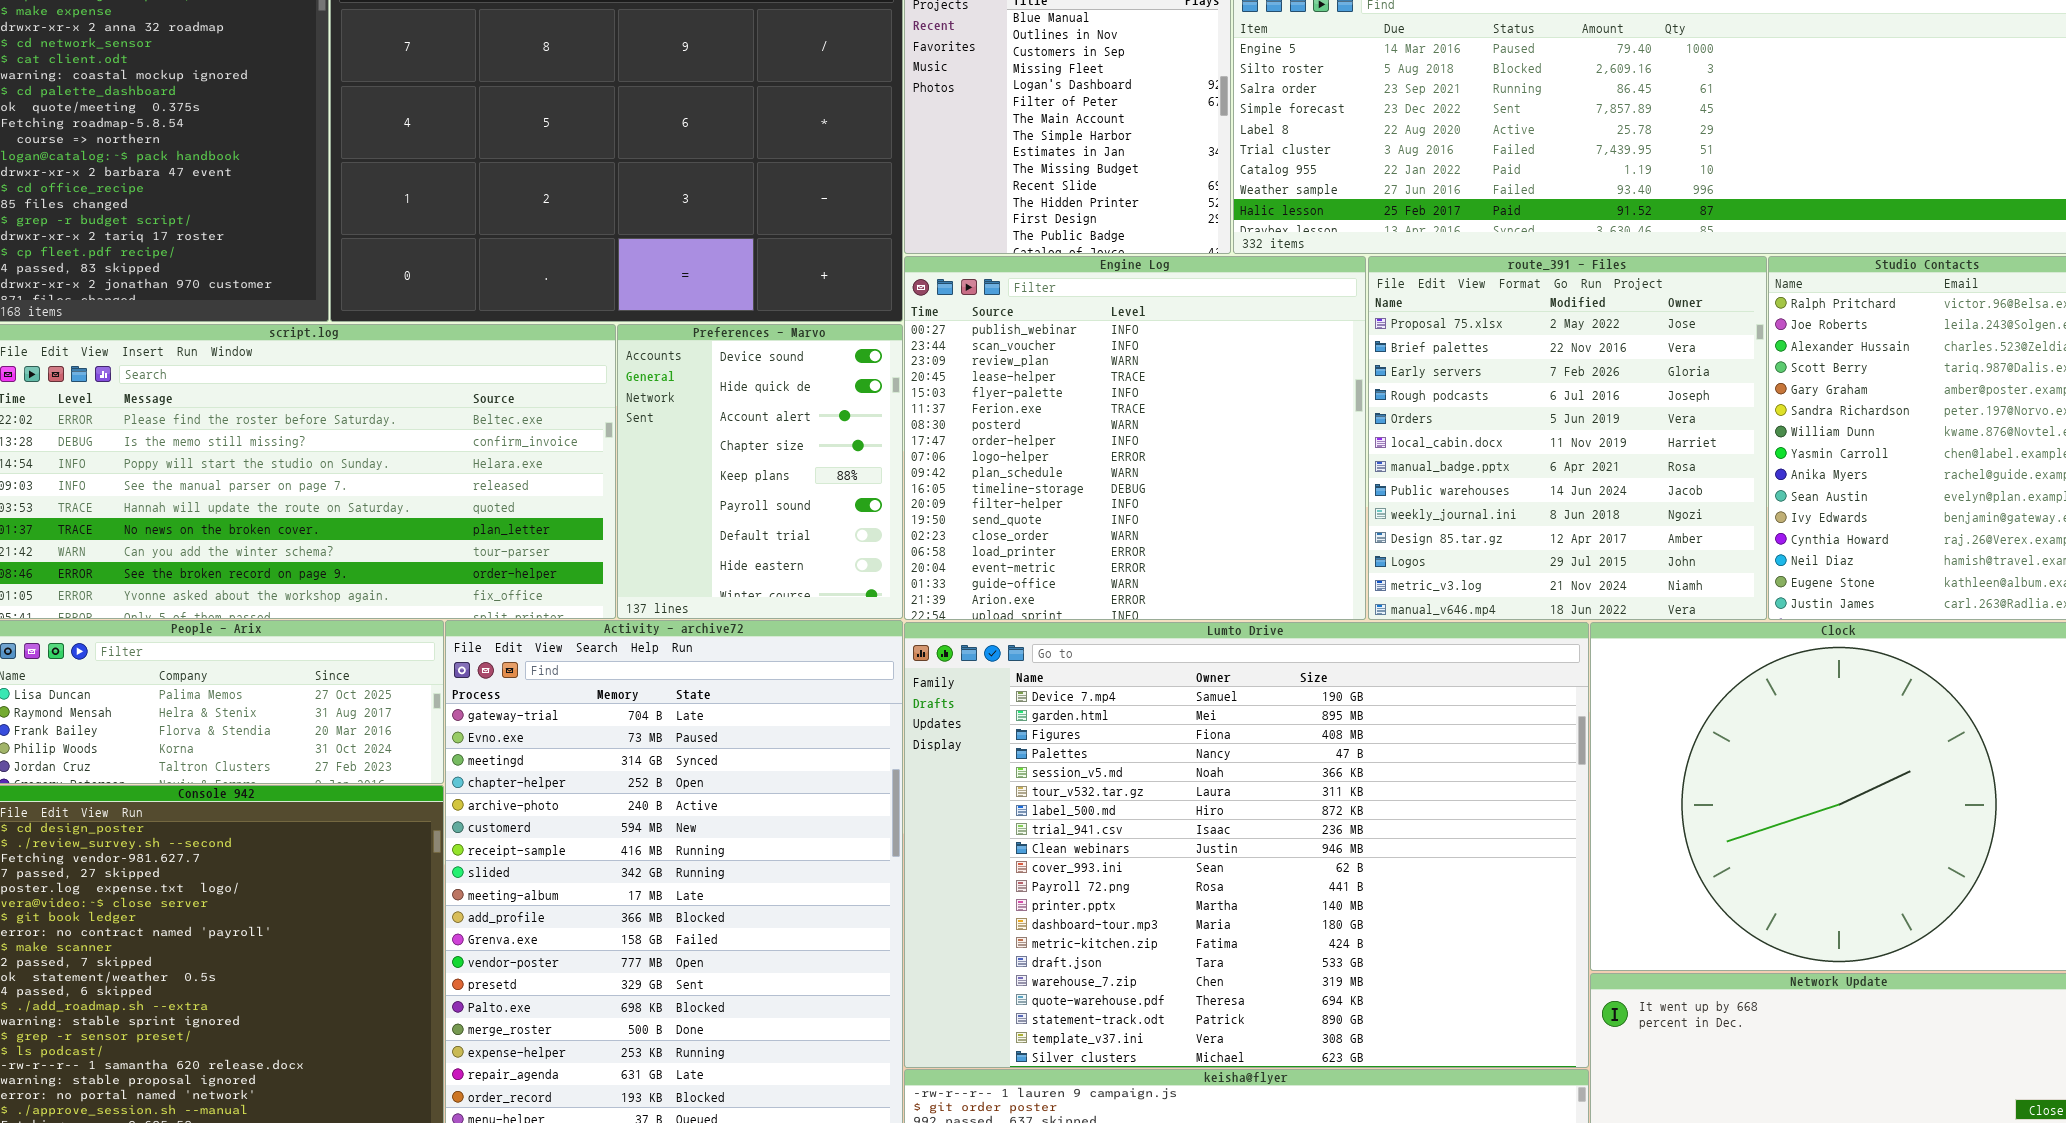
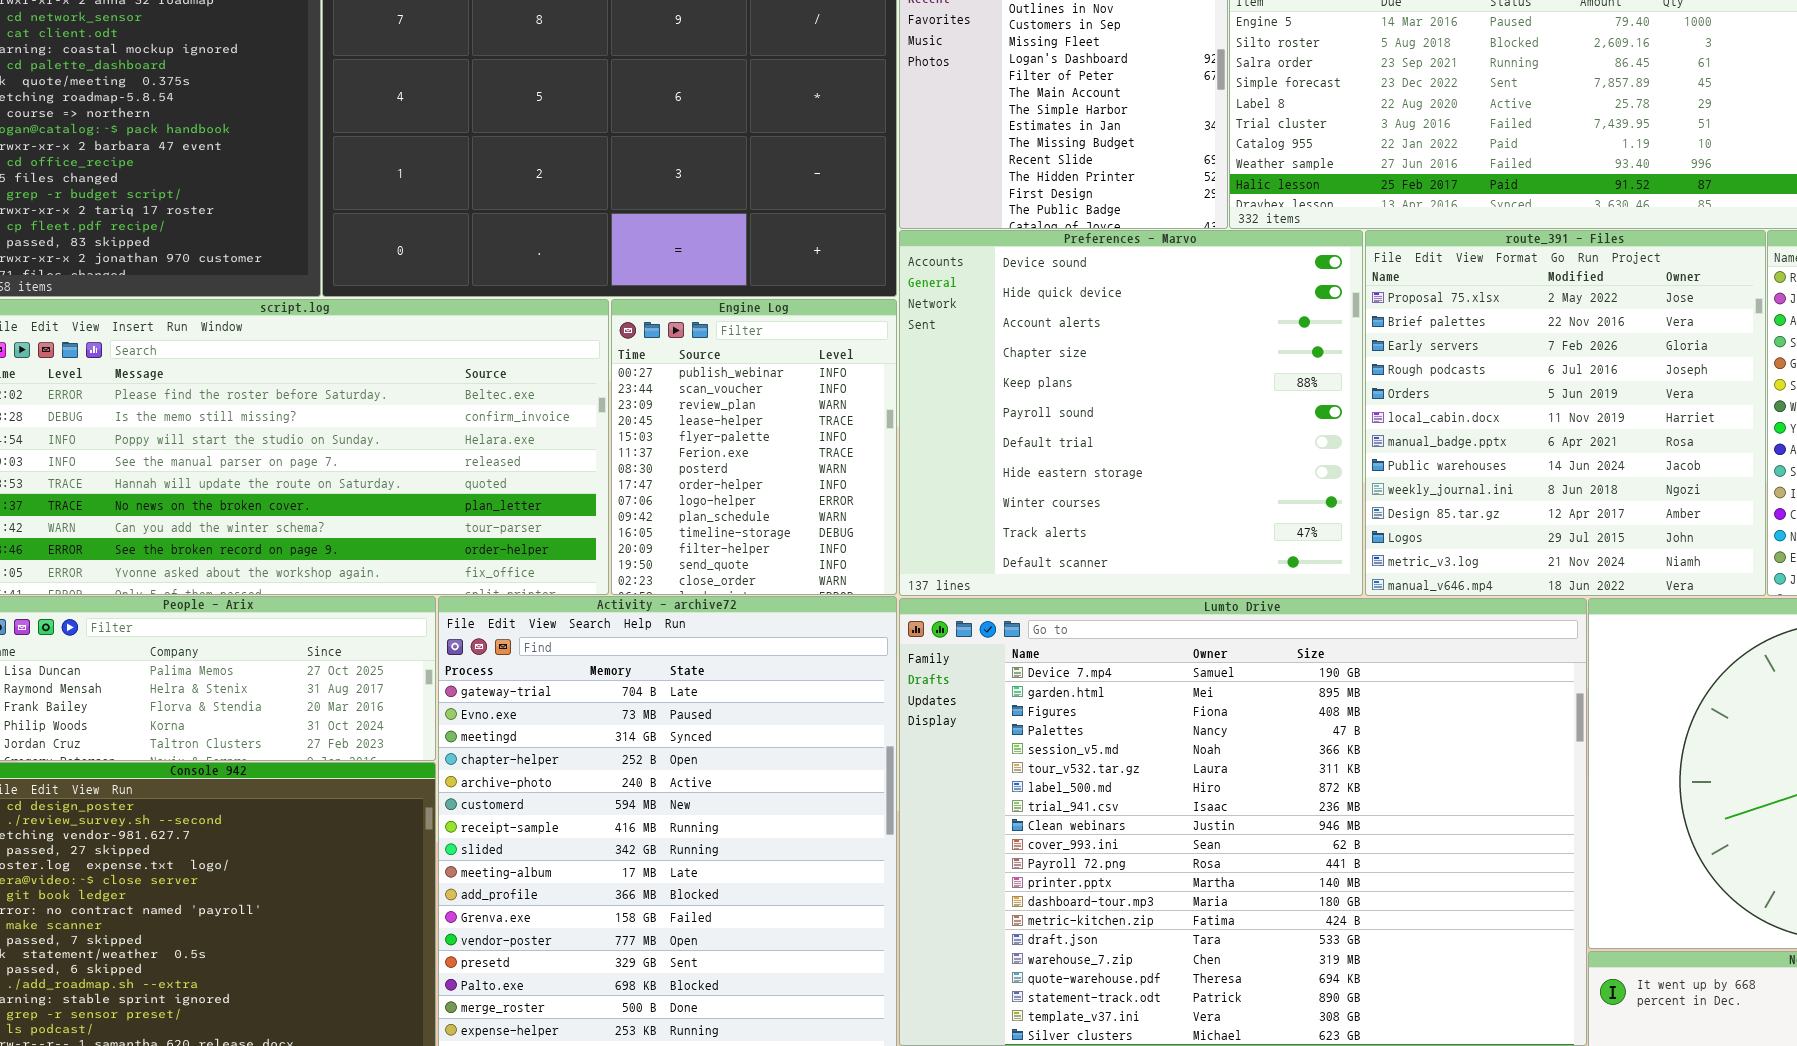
Engine Log: [904,256,1366,620] -> [611,299,897,595], moved, resized
Preferences - Marvo: [617,324,903,619] -> [899,230,1363,596], moved, resized

